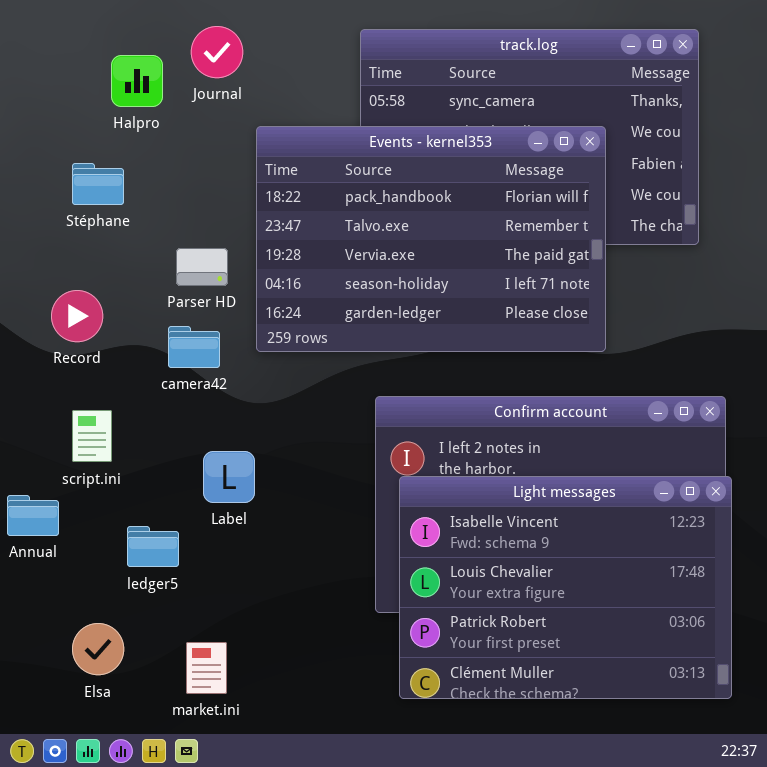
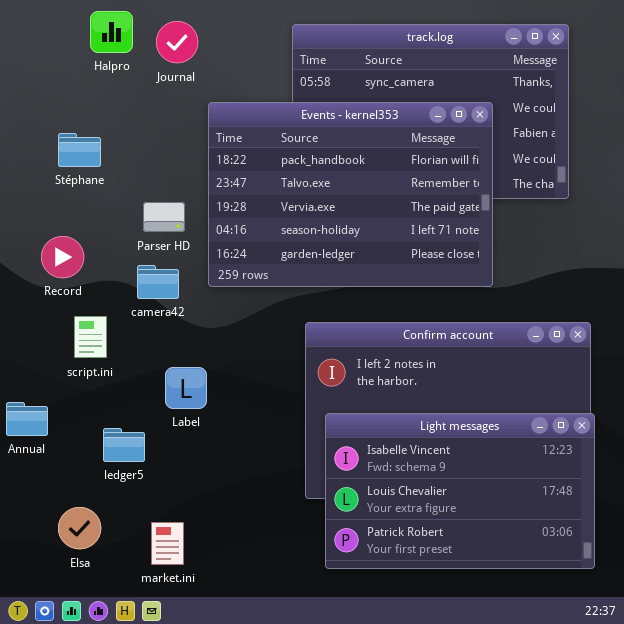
Halpro: [111,55,163,107] -> [90,11,133,53], moved
script.ini: [72,410,112,462] -> [74,316,107,358], moved
Light messages: [399,476,732,699] -> [325,413,595,569], resized

